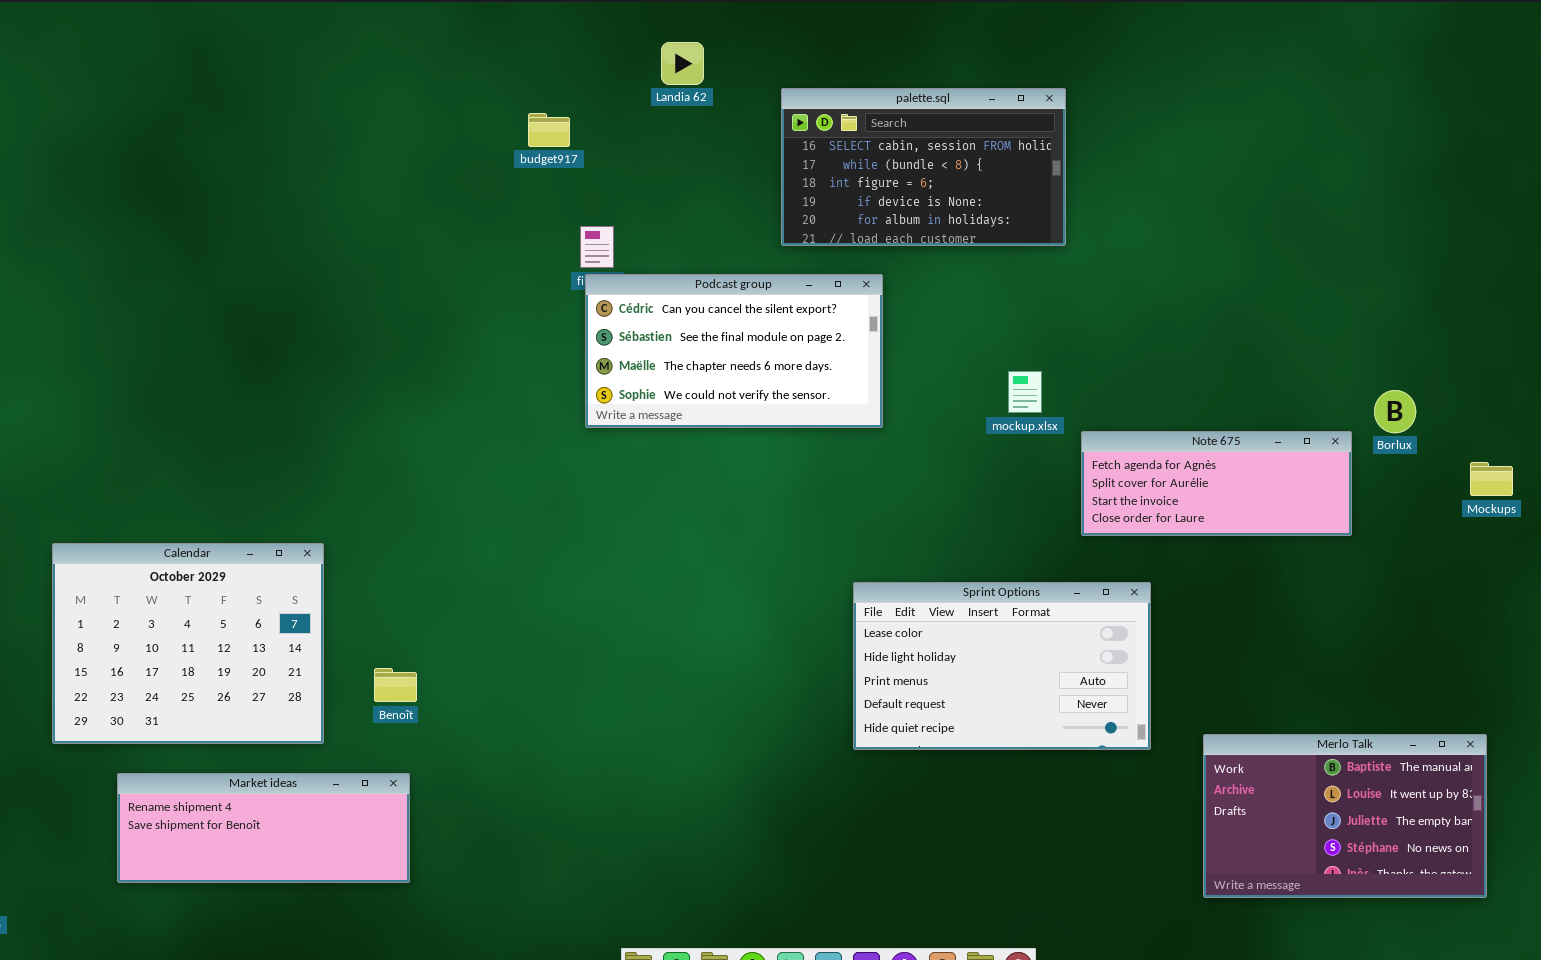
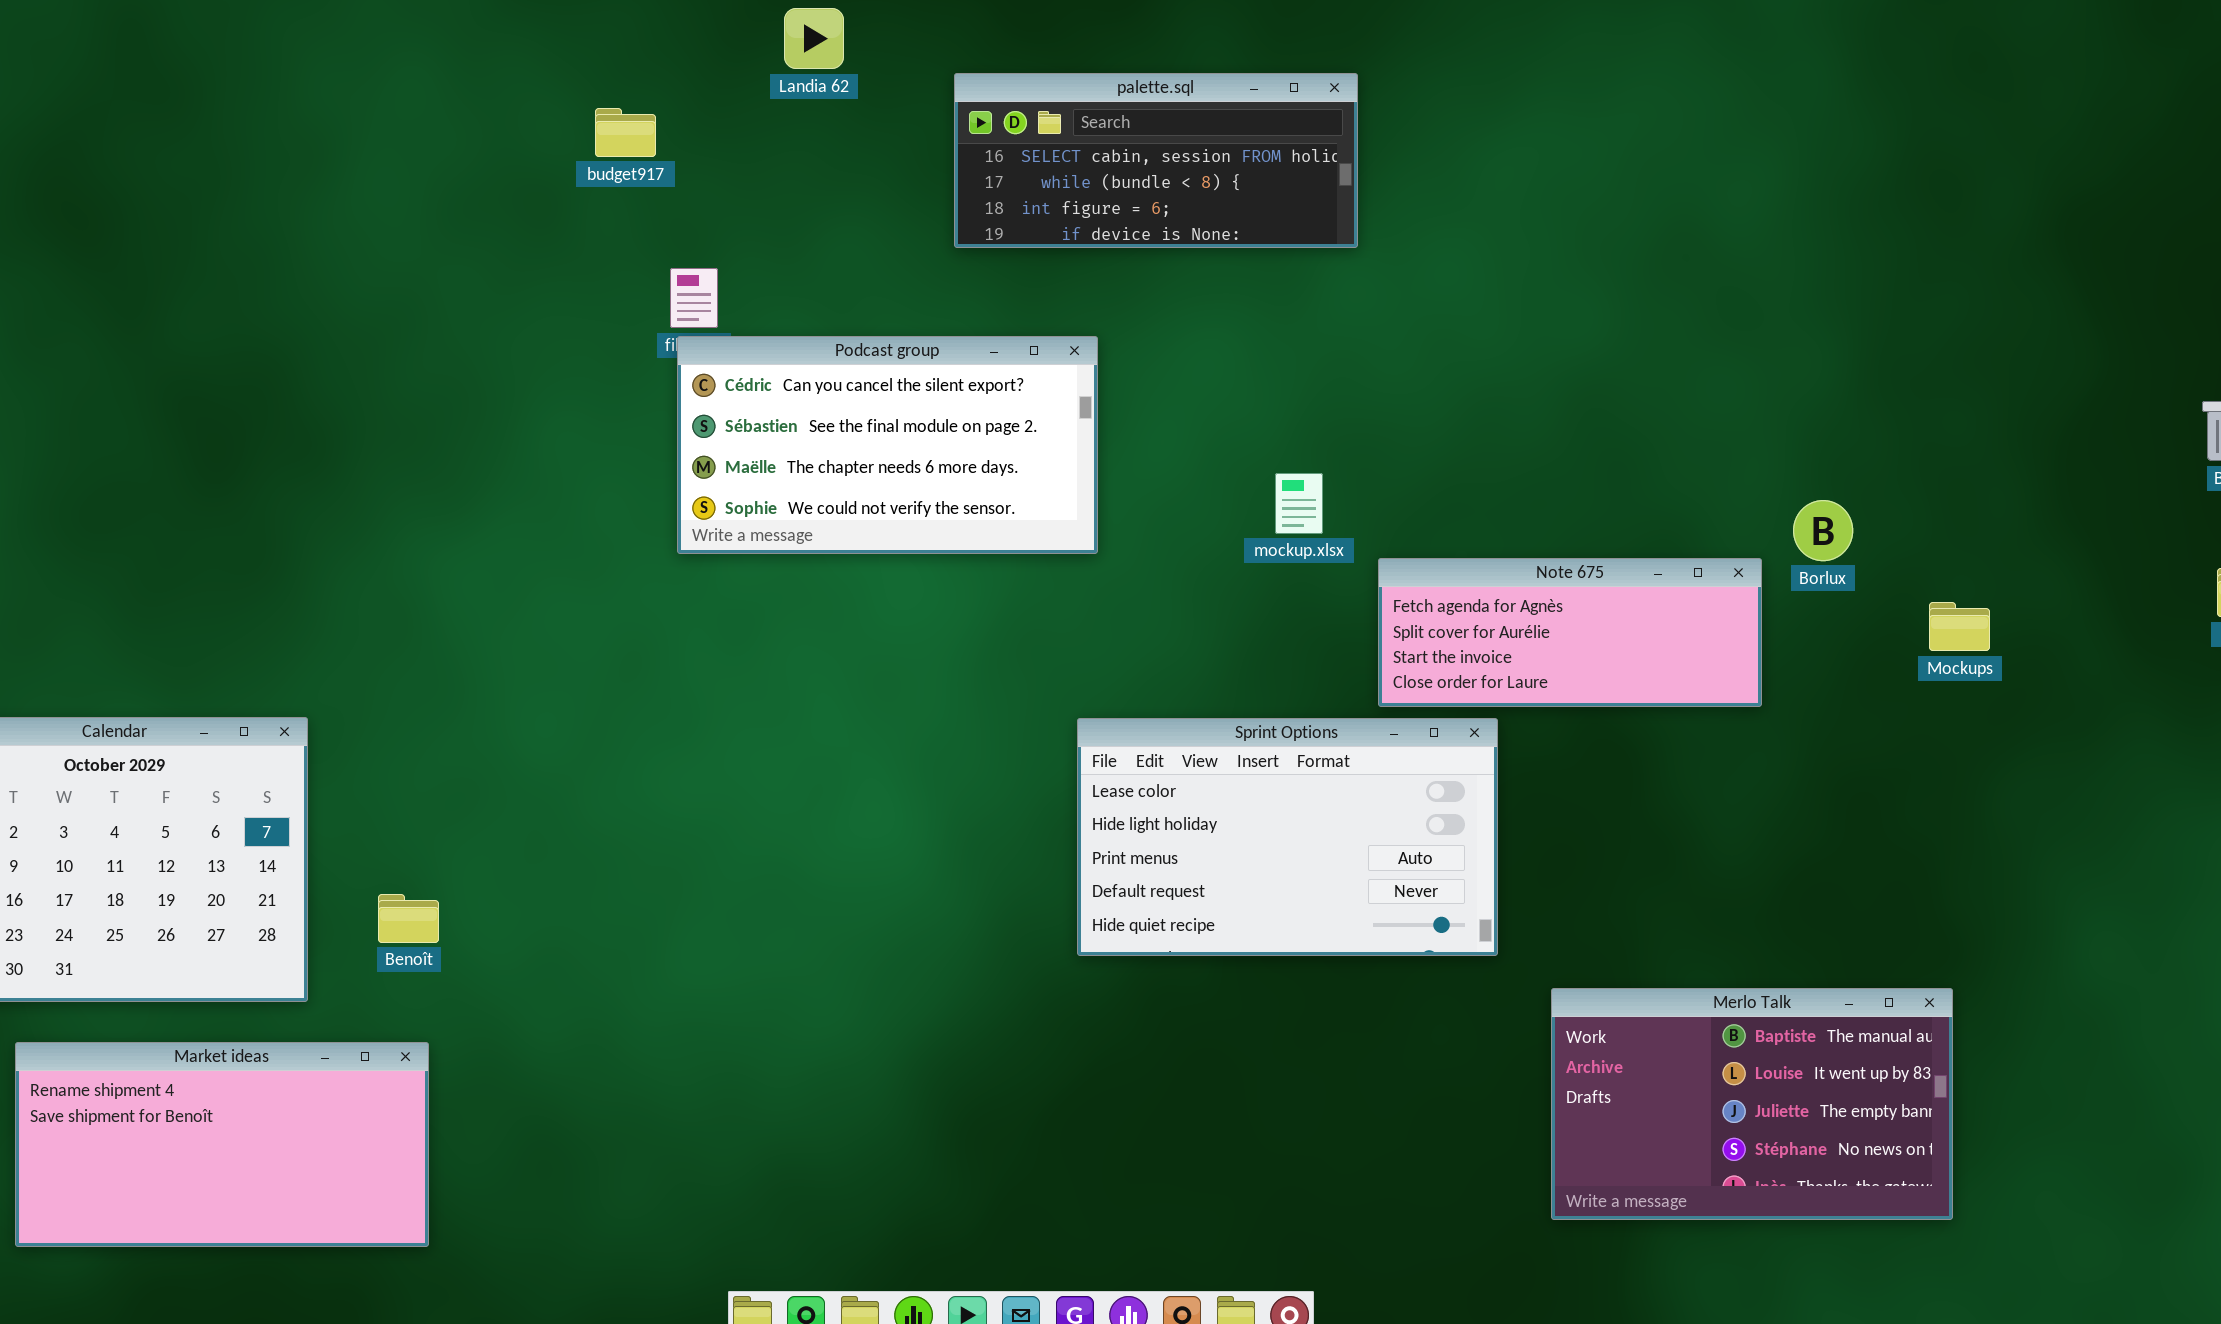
palette.sql: [781,88,1066,246] -> [954,73,1358,248], resized
Sprint Options: [853,582,1151,750] -> [1077,718,1498,956], moved
Market ideas: [117,773,410,883] -> [15,1042,429,1247], resized

